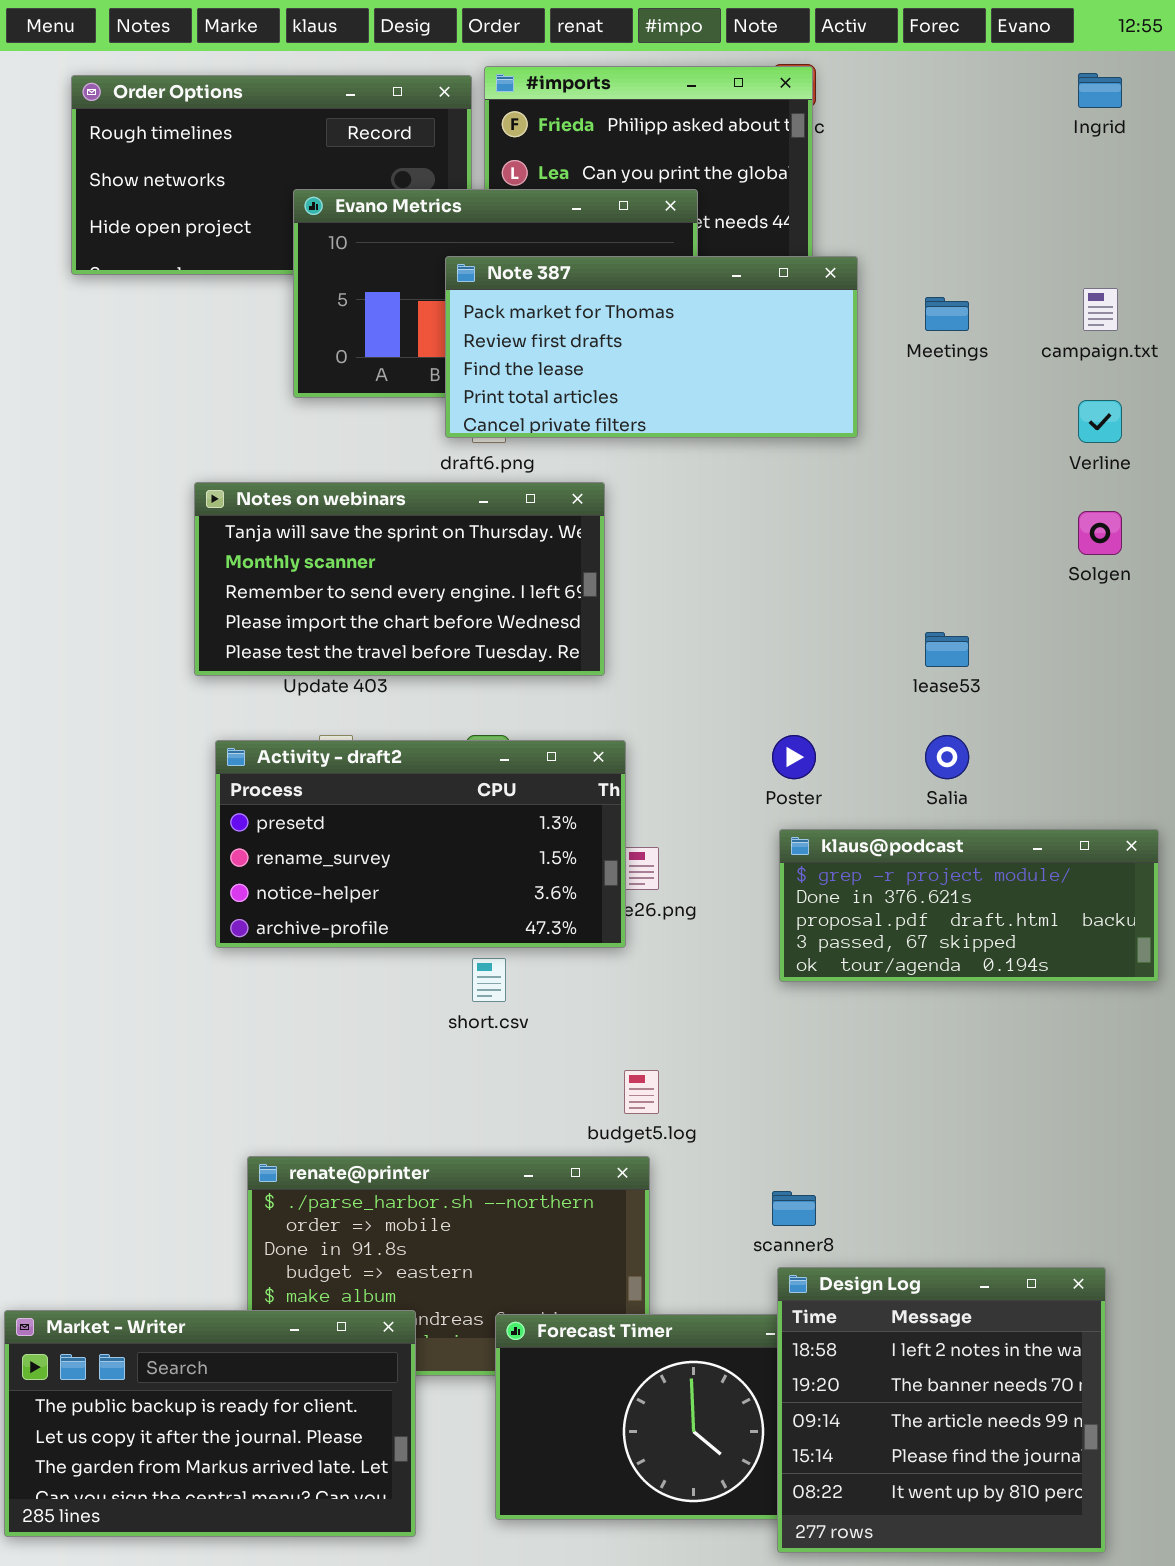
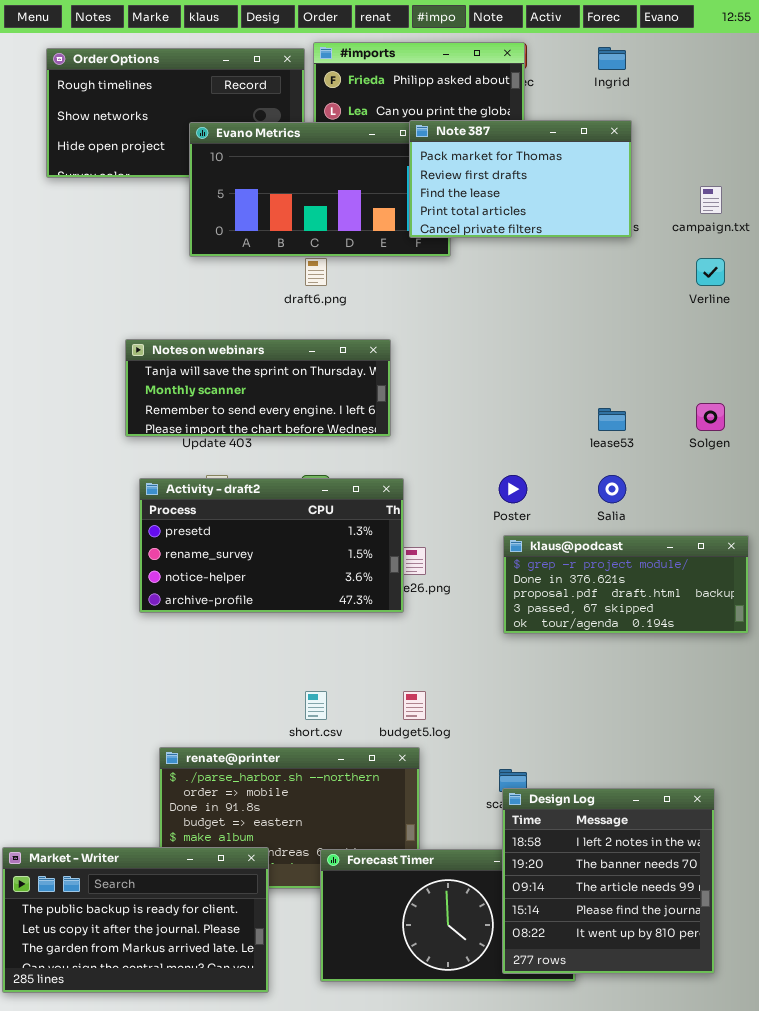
Ingrid: [1078,73,1122,108] -> [598,47,626,70], moved
Note 387: [445,256,858,438] -> [409,120,632,238], moved, resized
Notes on webinars: [194,482,605,676] -> [125,339,391,437], resized
Solgen: [1078,511,1122,555] -> [696,403,725,431], moved
short.csv: [472,958,506,1002] -> [305,691,327,720], moved
Design Log: [777,1267,1106,1553] -> [502,788,715,974], moved

